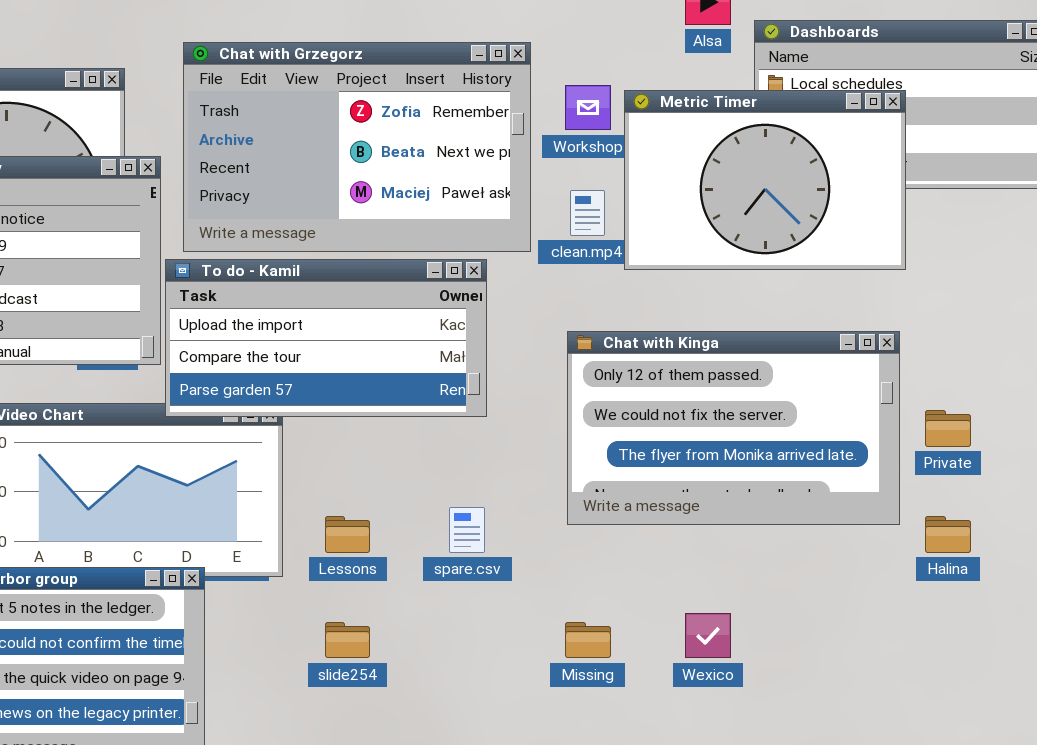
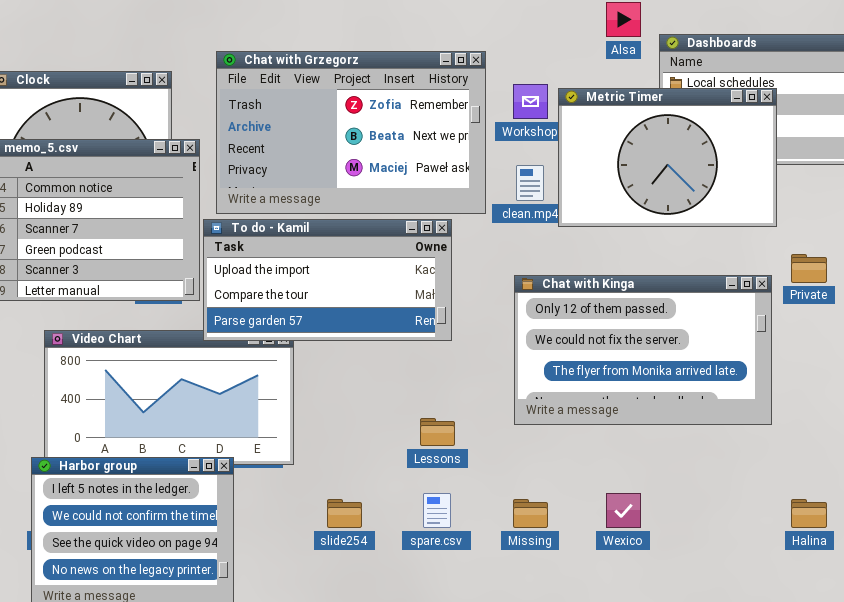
Private: [925,410,971,447] -> [791,254,827,283], moved
spare.csv: [449,507,485,553] -> [423,493,451,528], moved
Lessons: [325,516,370,553] -> [420,418,455,446], moved
Halina: [925,516,971,553] -> [791,499,827,528], moved

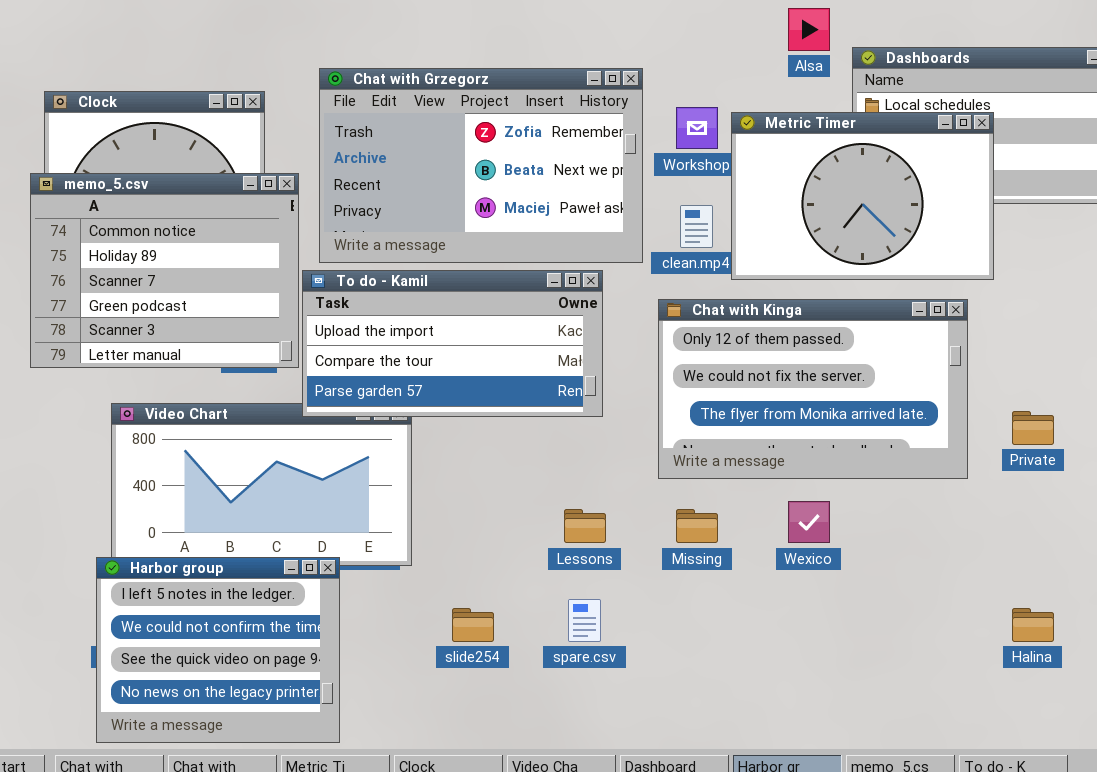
Private: [791,254,827,283] -> [1012,411,1054,445], moved
Chat with Kinga: [514,275,772,425] -> [658,299,968,479], moved
Wexico: [606,493,641,528] -> [788,501,830,543], moved
Missing: [513,499,548,528] -> [676,509,718,543], moved

